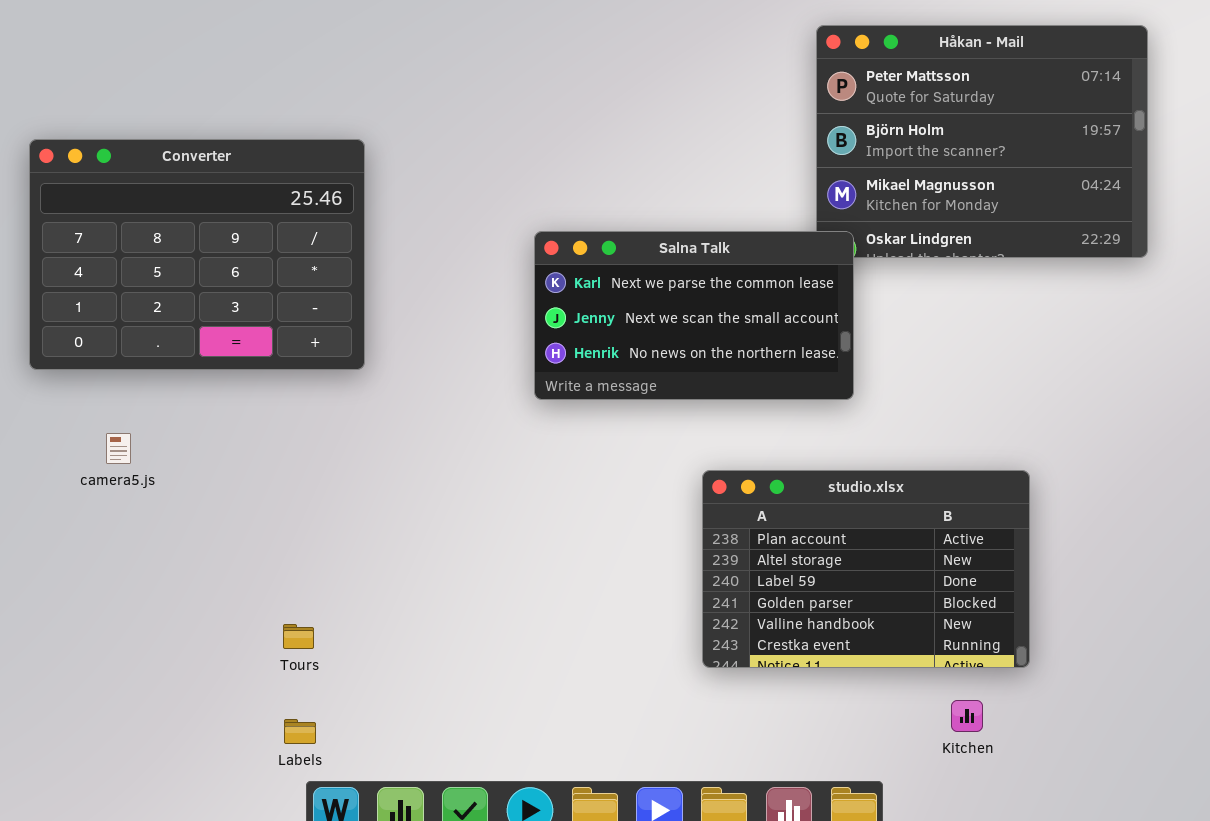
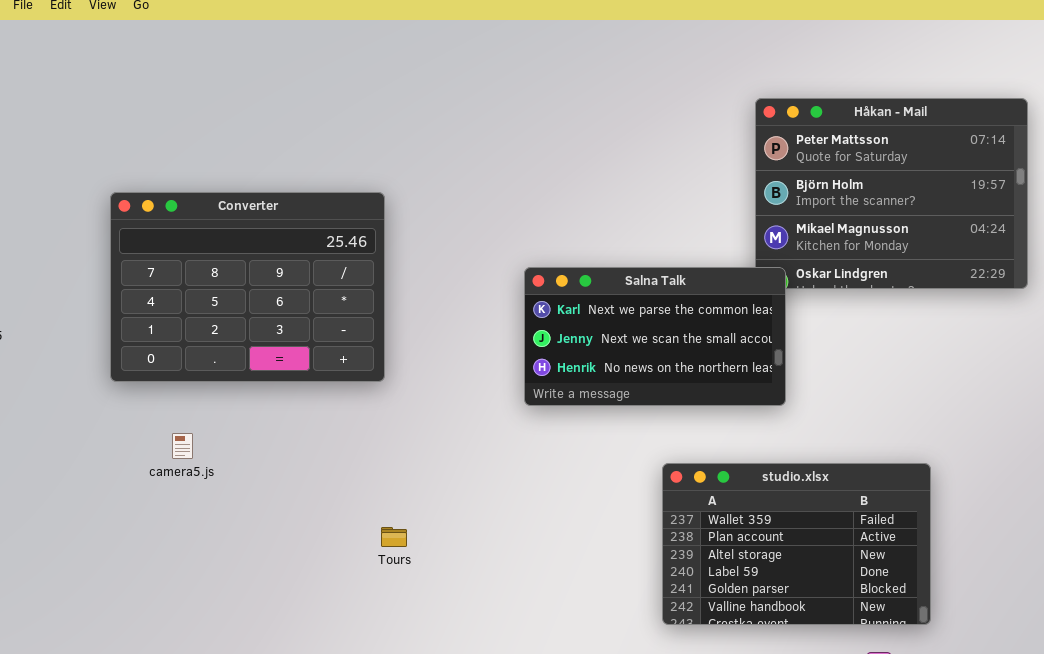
studio.xlsx: [702,470,1030,668] -> [662,463,931,625], scrolled up 1 row
Tours: [283,624,314,649] -> [381,527,407,547], moved

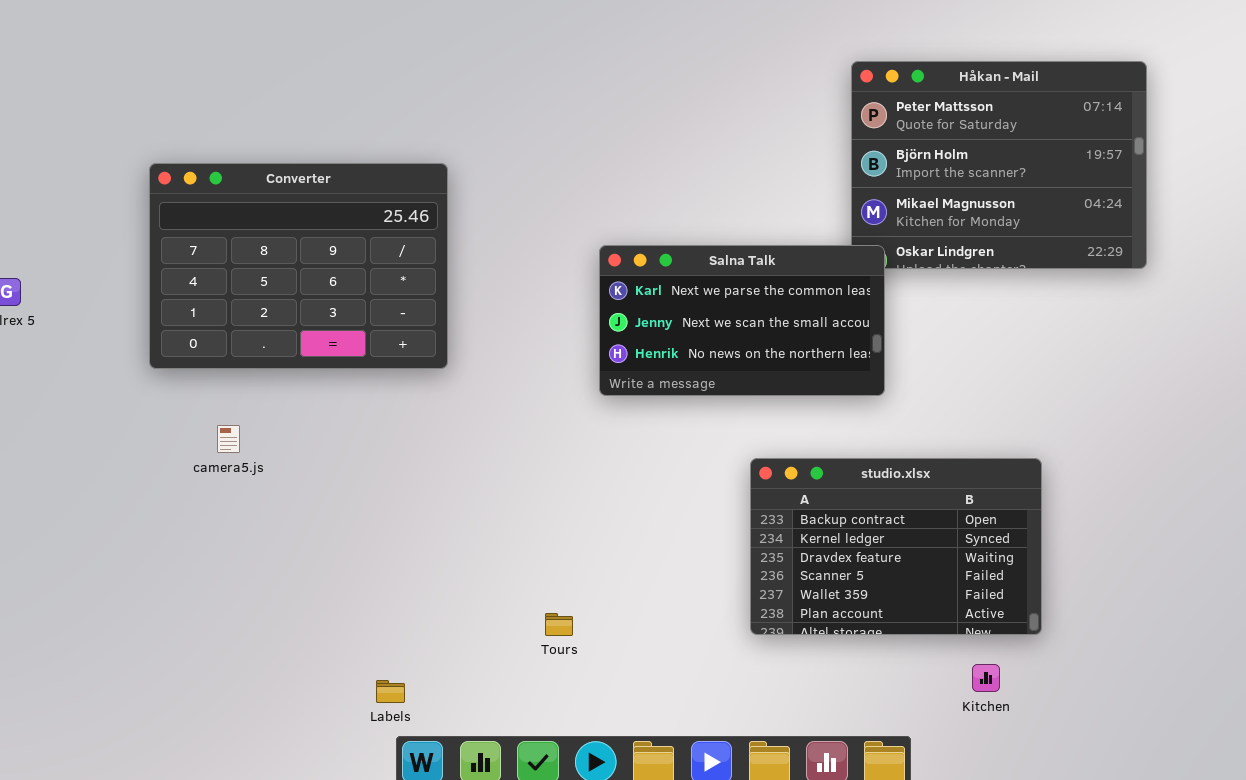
studio.xlsx: [662,463,931,625] -> [750,458,1042,635], scrolled up 4 rows
Tours: [381,527,407,547] -> [545,613,573,636], moved

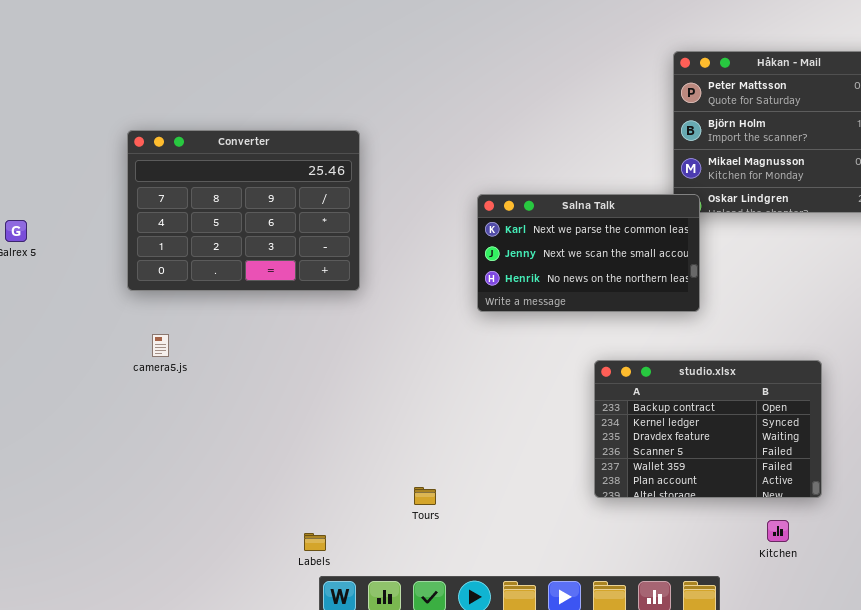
camera5.js: [217,425,240,453] -> [152,334,169,357], moved
Tours: [545,613,573,636] -> [414,487,436,505], moved

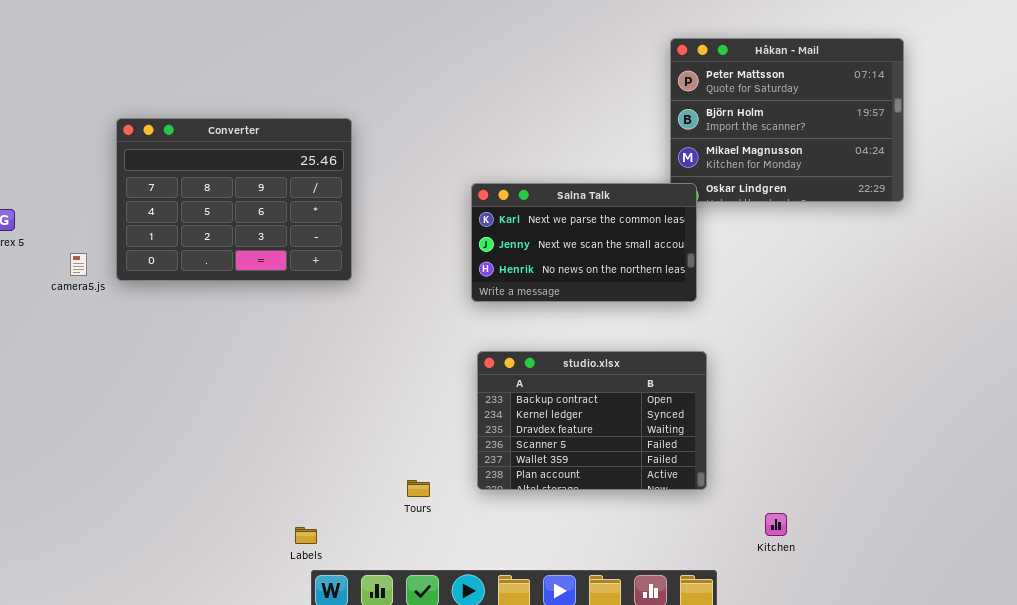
camera5.js: [152,334,169,357] -> [70,253,87,276], moved
studio.xlsx: [594,360,822,498] -> [477,351,707,490], moved

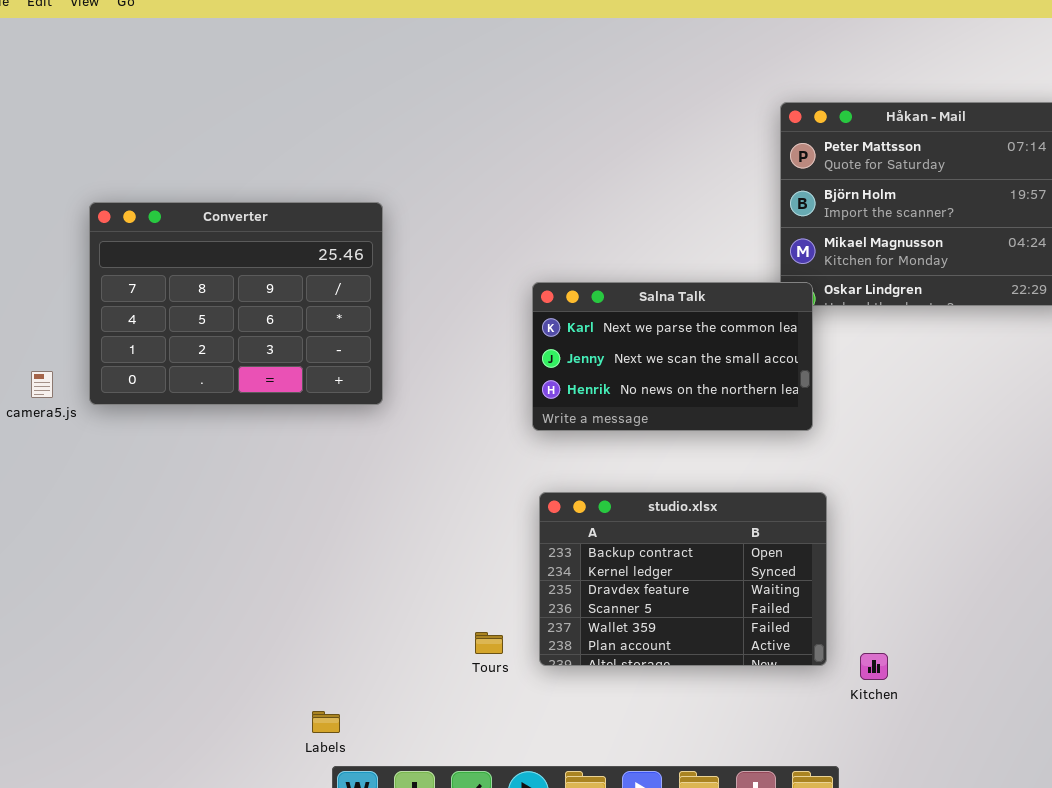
Tours: [407,480,430,497] -> [475,632,503,654], moved
Kitchen: [765,513,787,536] -> [860,653,888,680], moved

